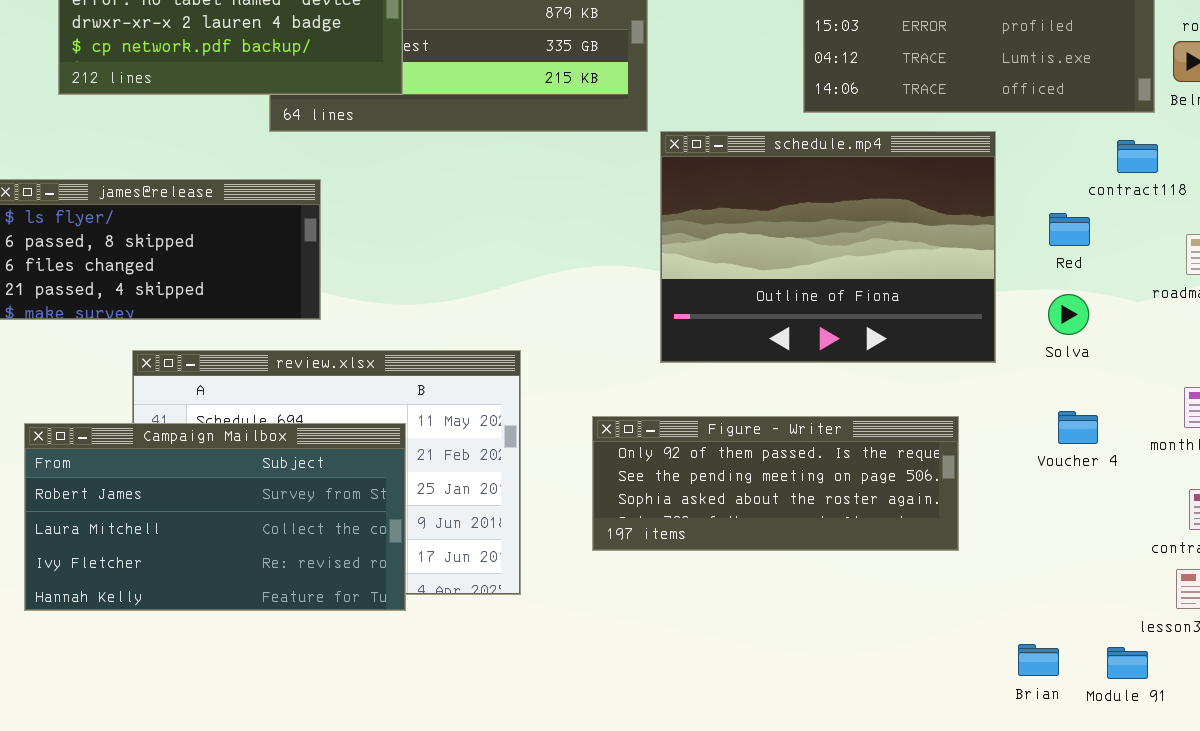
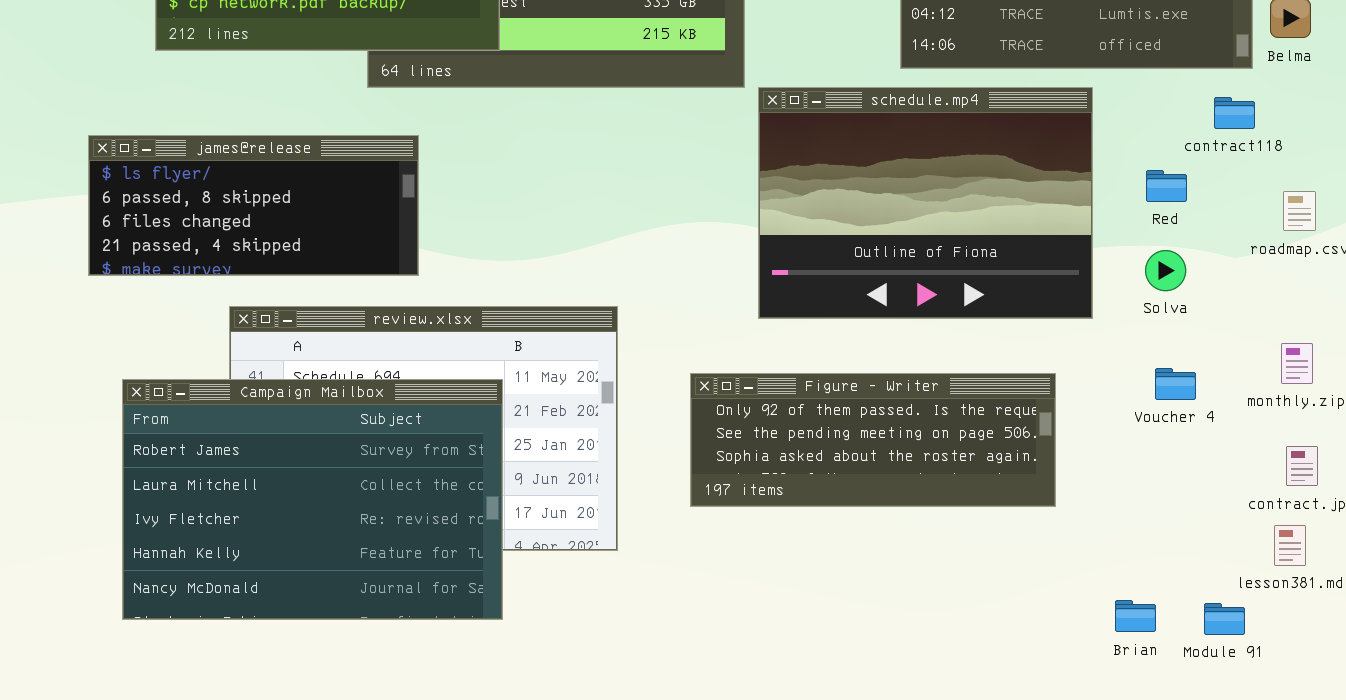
Campaign Mailbox: [24,423,406,611] -> [122,379,503,620], resized

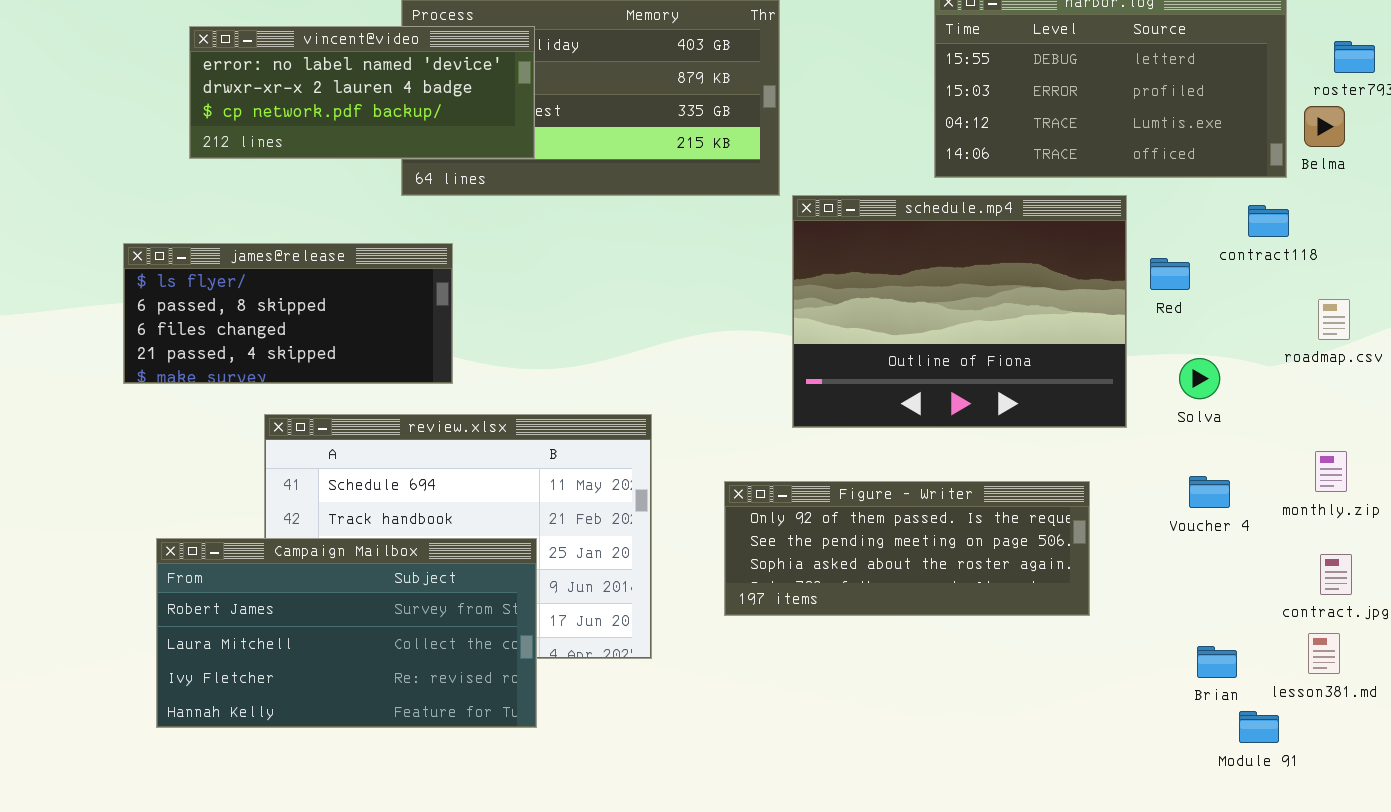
Red: [1146,170,1187,202] -> [1150,258,1190,290], moved
Campaign Mailbox: [122,379,503,620] -> [156,538,537,728], resized
Brian: [1115,600,1156,632] -> [1197,646,1237,678], moved

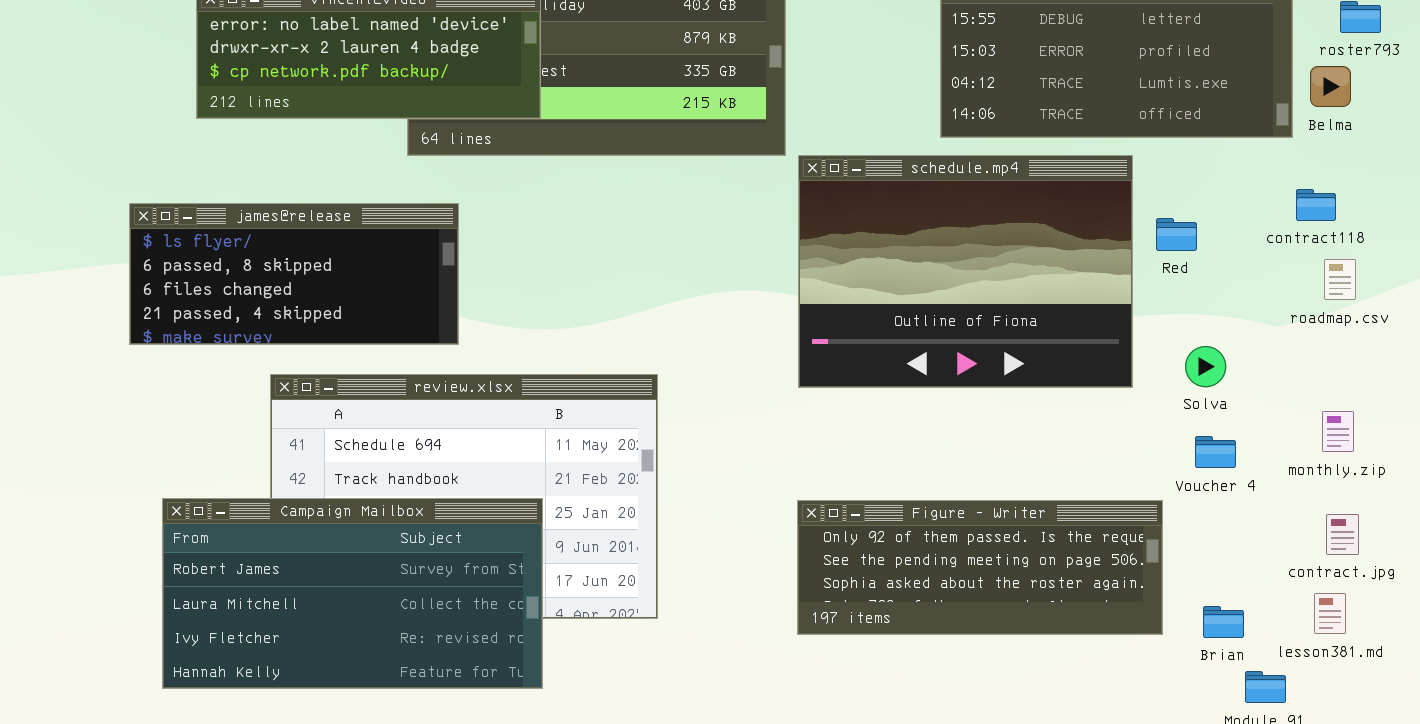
contract118: [1248,205,1289,237] -> [1296,189,1336,221], moved
Solva: [1179,358,1220,399] -> [1185,346,1226,387], moved
Figure - Writer: [724,481,1090,616] -> [797,500,1163,635], moved

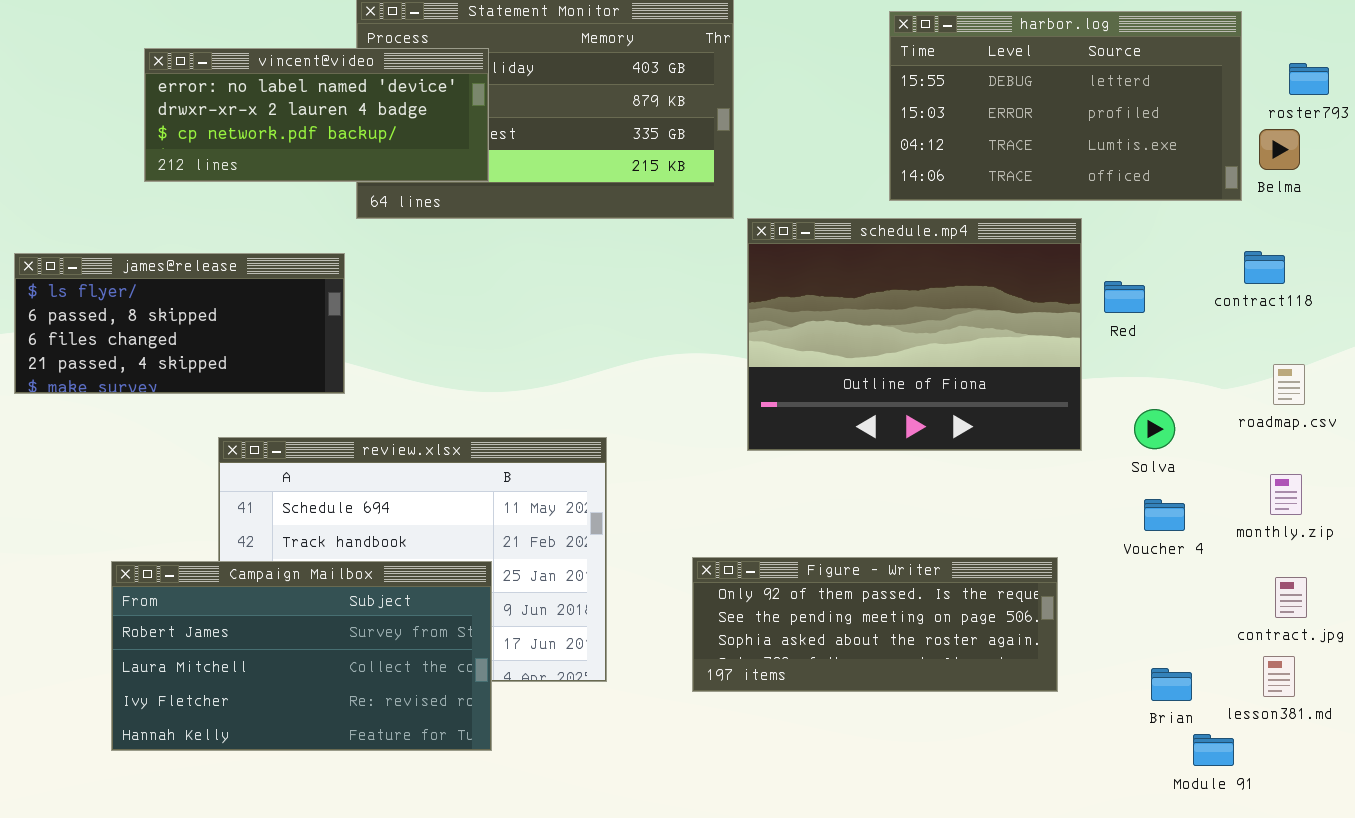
james@release: [129,203,459,345] -> [14,253,345,394], moved
roadmap.csv: [1324,259,1356,300] -> [1273,364,1305,405], moved
Figure - Writer: [797,500,1163,635] -> [692,557,1058,692], moved

